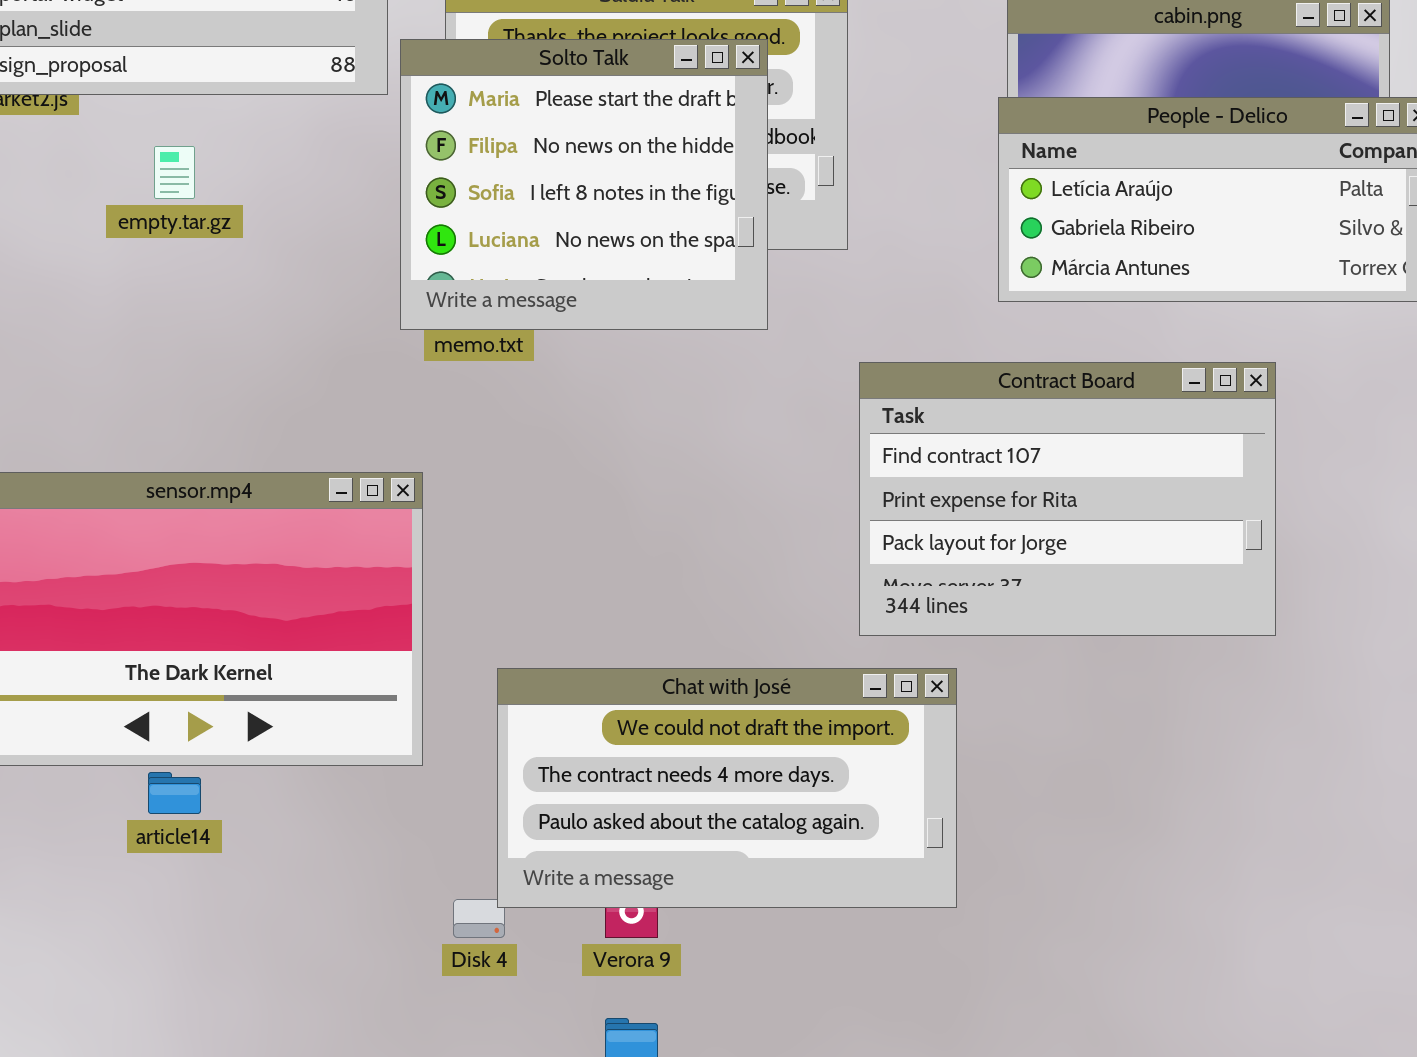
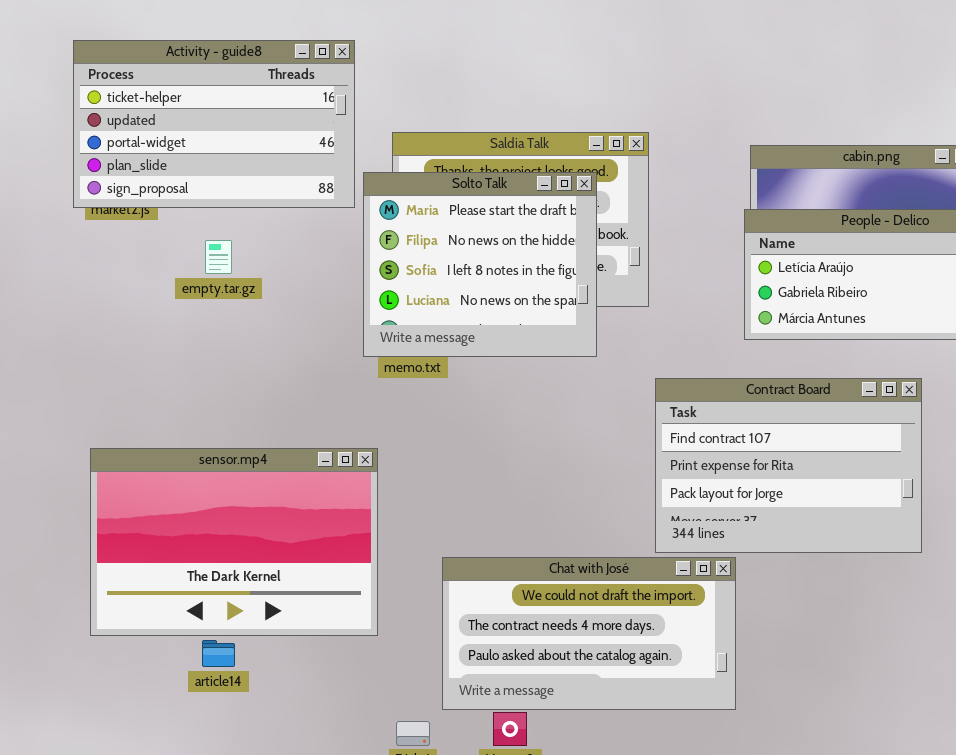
Chat with José: [497,668,957,908] -> [442,557,736,710], moved

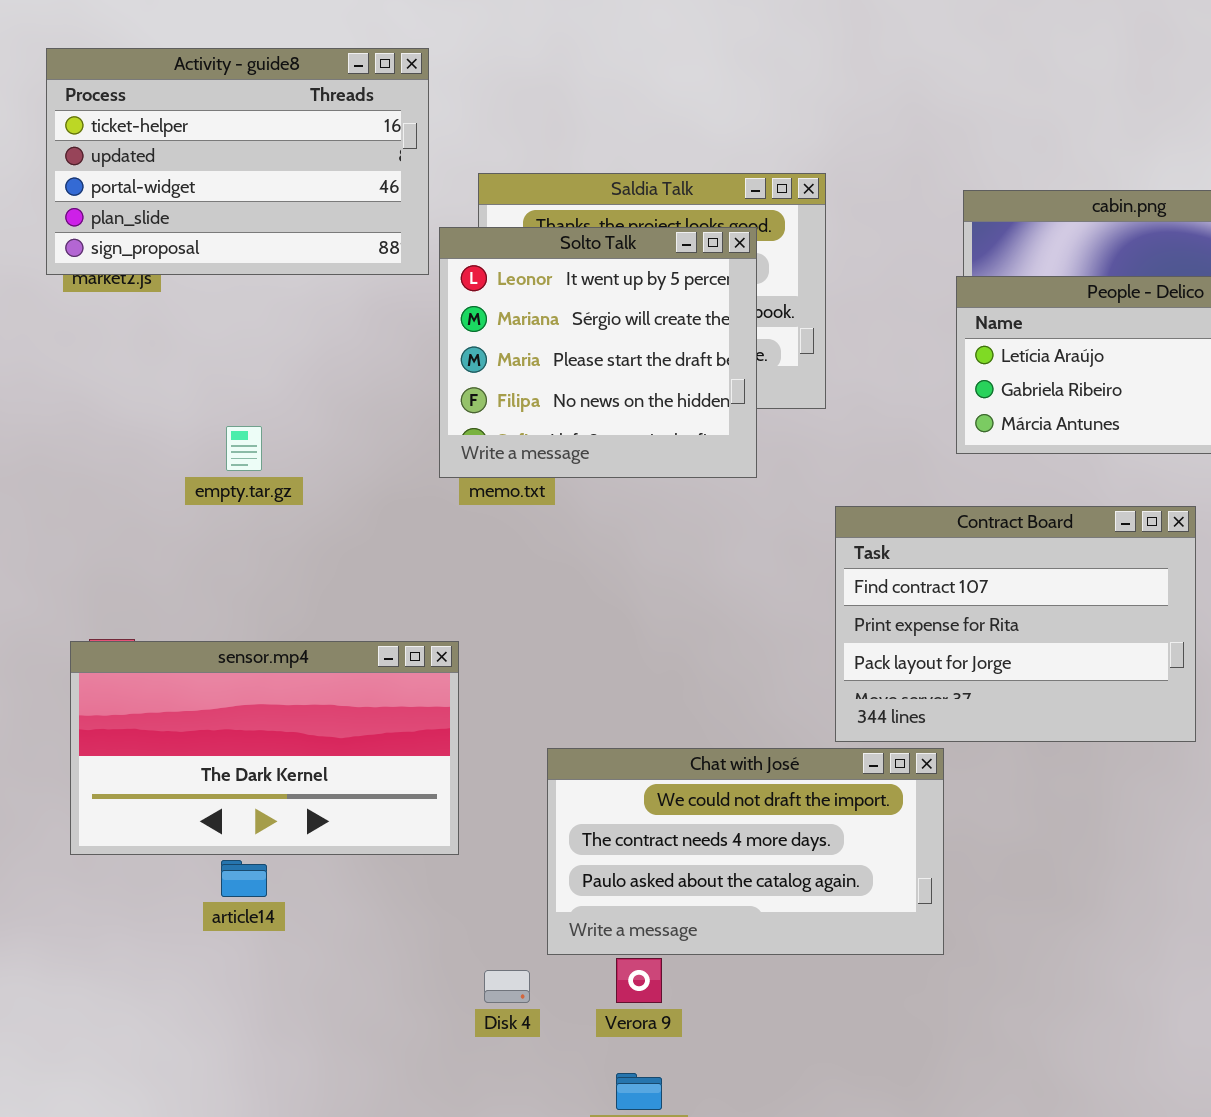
Solto Talk: [363,172,597,357] -> [439,227,757,478], scrolled up 2 rows
empty.tar.gz: [205,240,232,274] -> [226,426,262,471], moved
sensor.mp4: [90,448,378,636] -> [70,641,459,855], resized

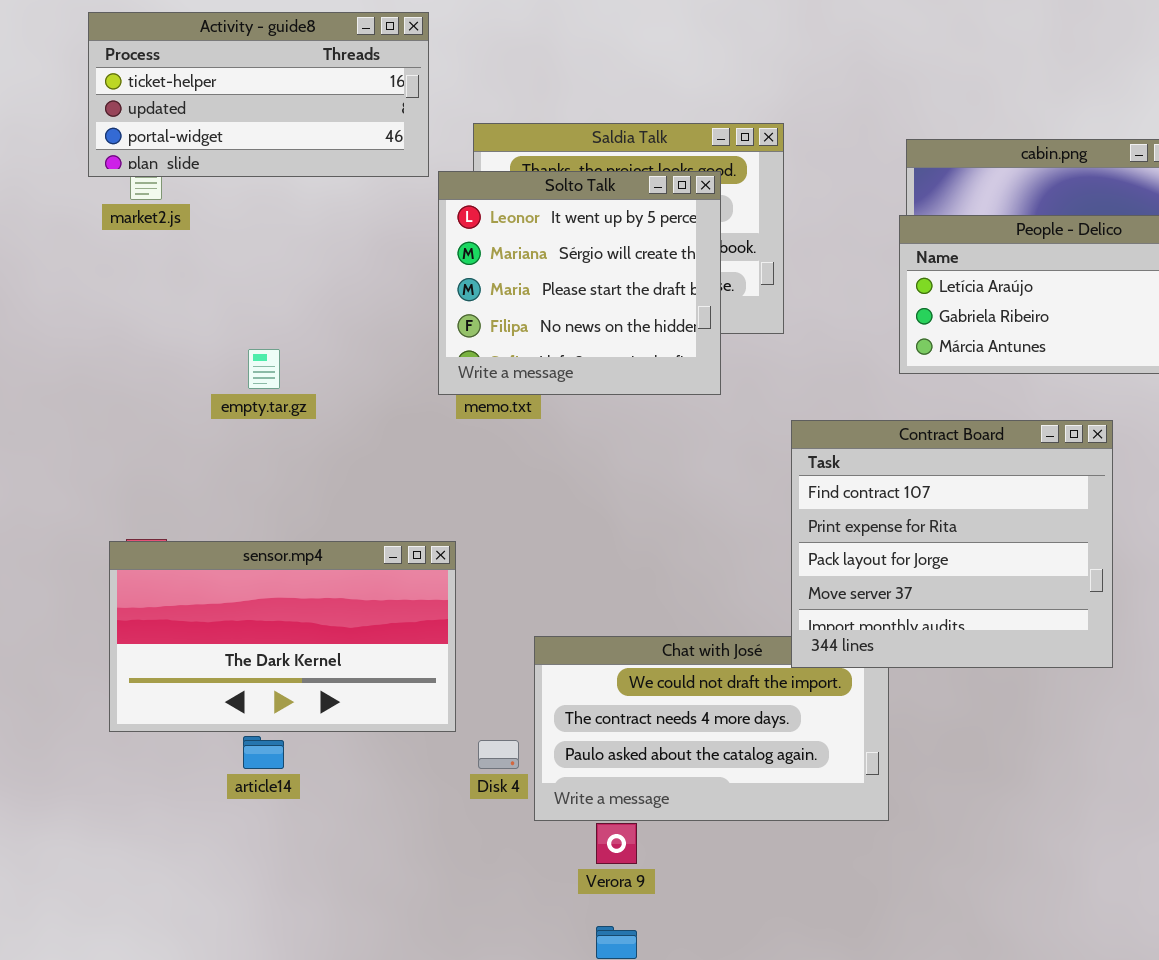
Activity - guide8: [46,48,429,275] -> [88,12,429,177], resized
Contract Board: [835,506,1196,742] -> [791,420,1113,668], resized
Disk 4: [484,970,530,1003] -> [478,740,519,769], moved

